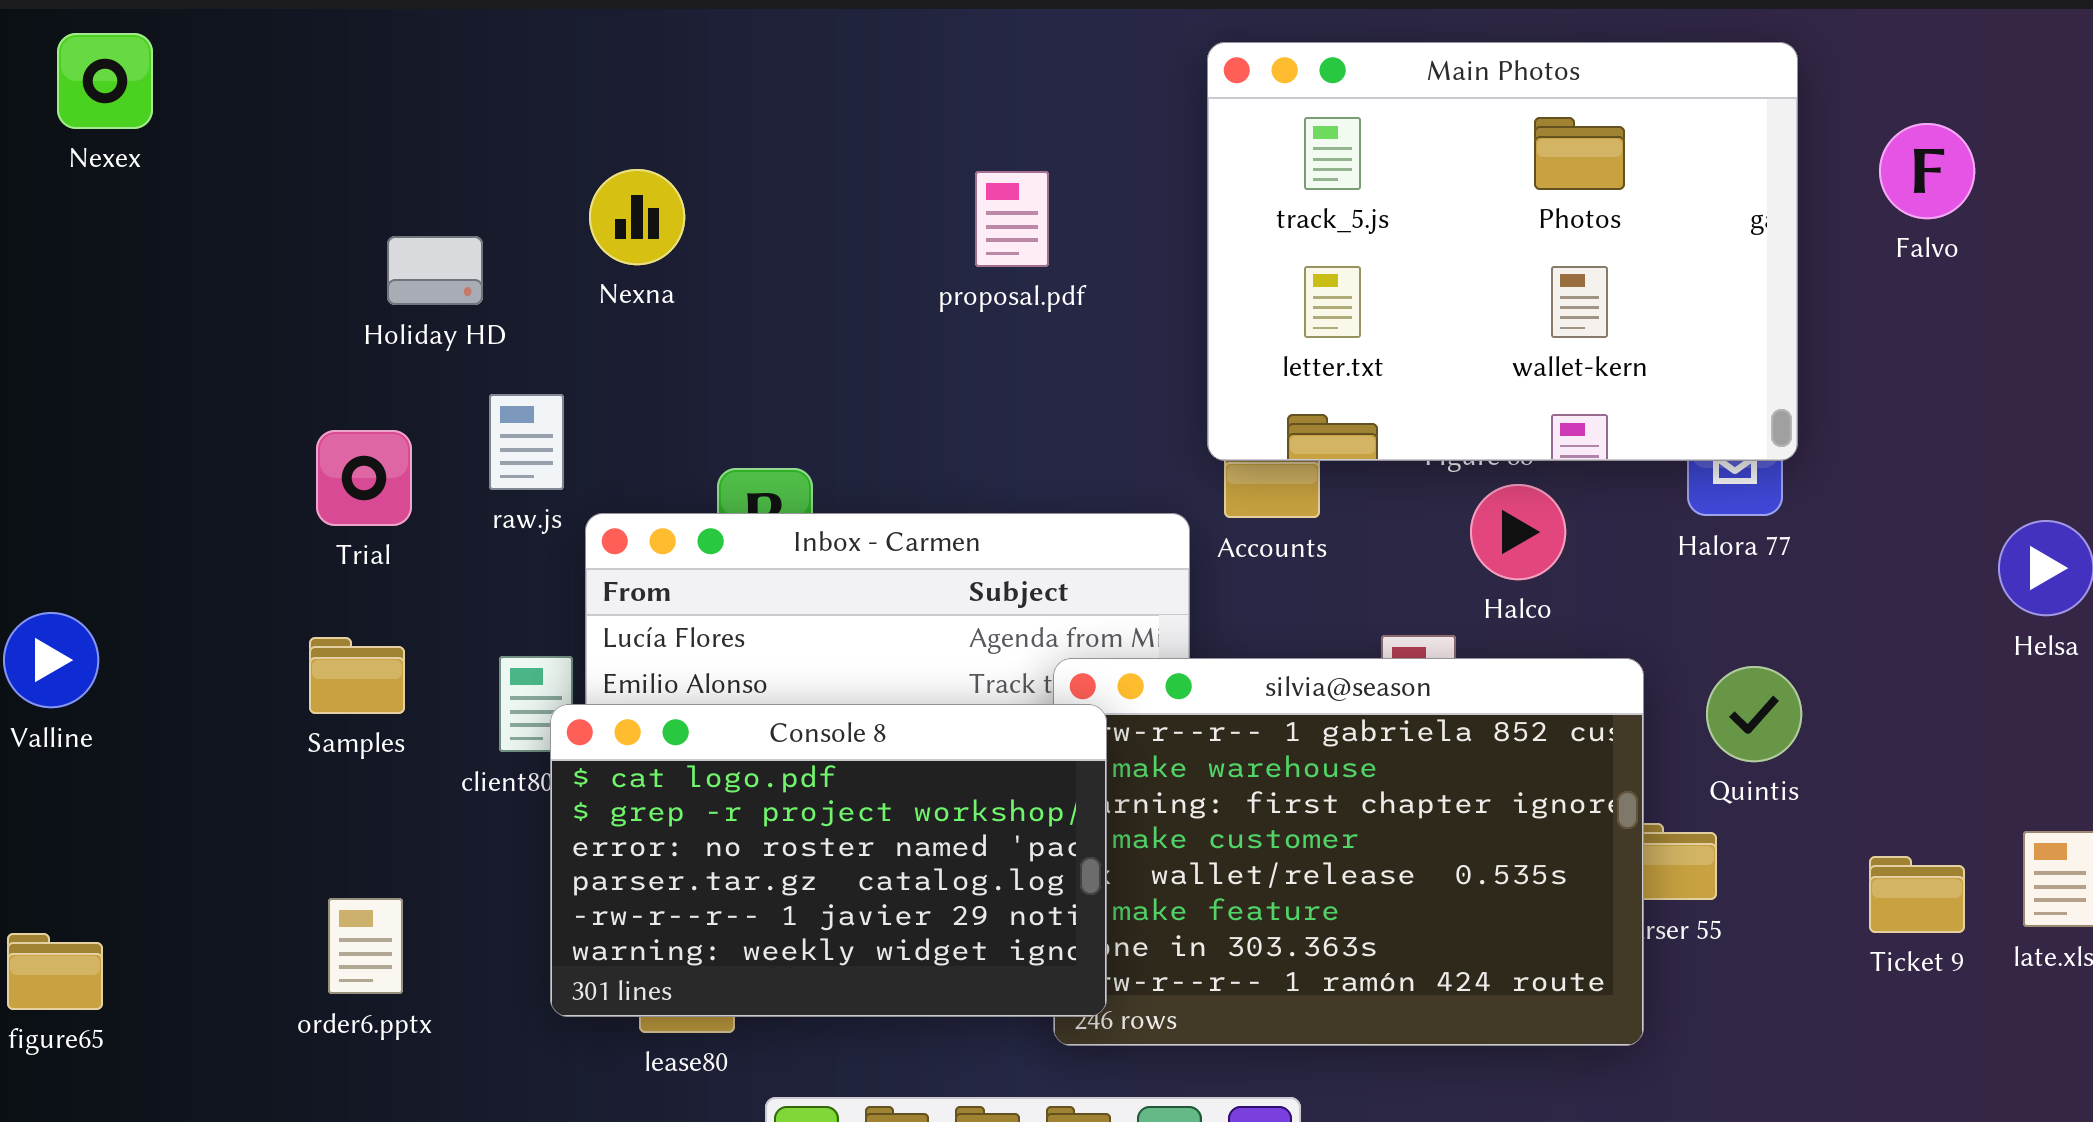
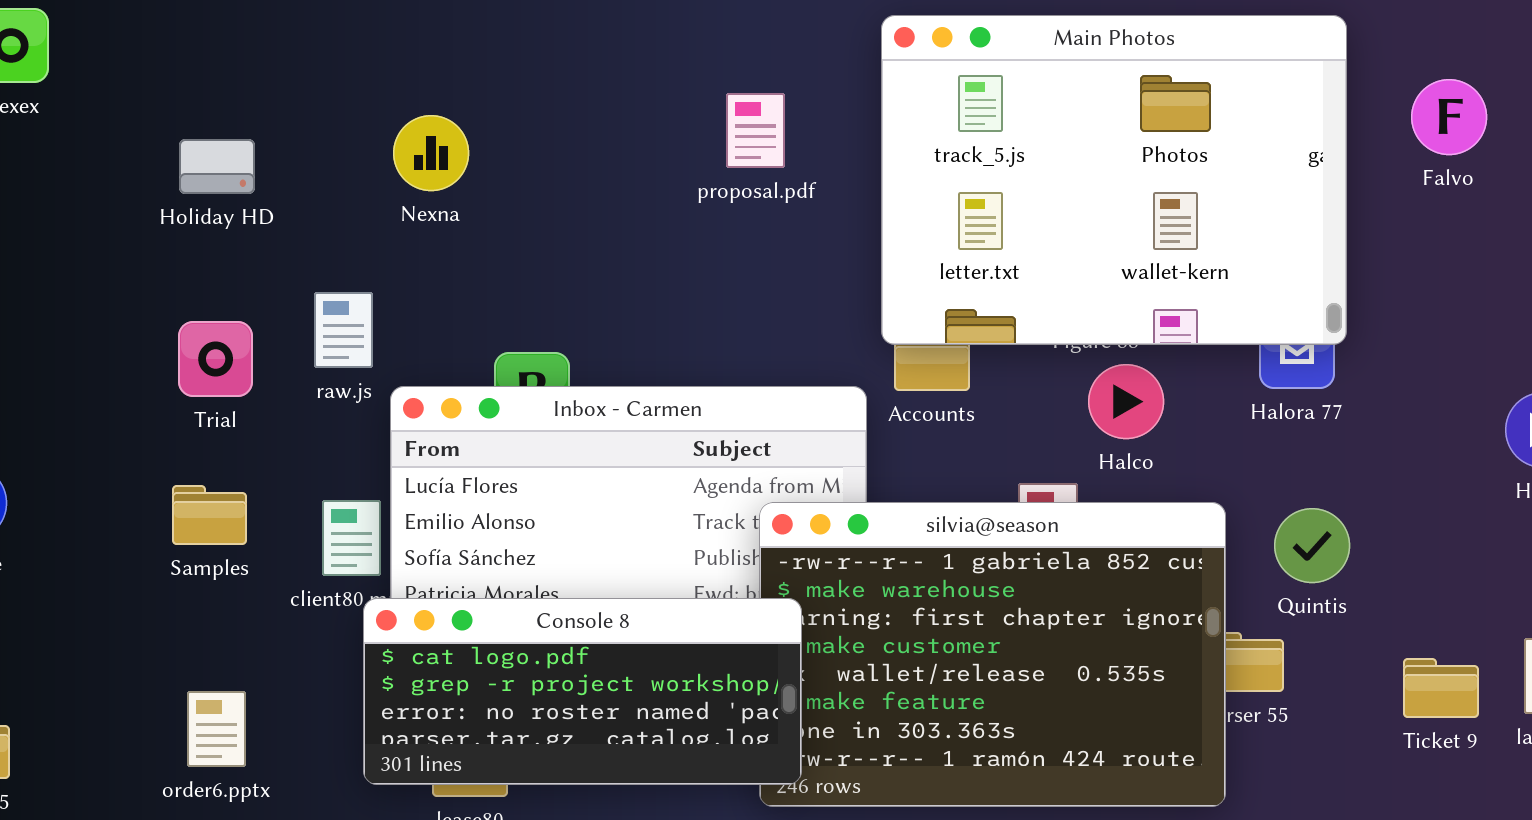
proposal.pdf: [975,171,1049,267] -> [726,93,785,168], moved
Holiday HD: [387,236,483,305] -> [179,139,255,194], moved
Console 8: [550,704,1107,1017] -> [363,598,802,785], resized

